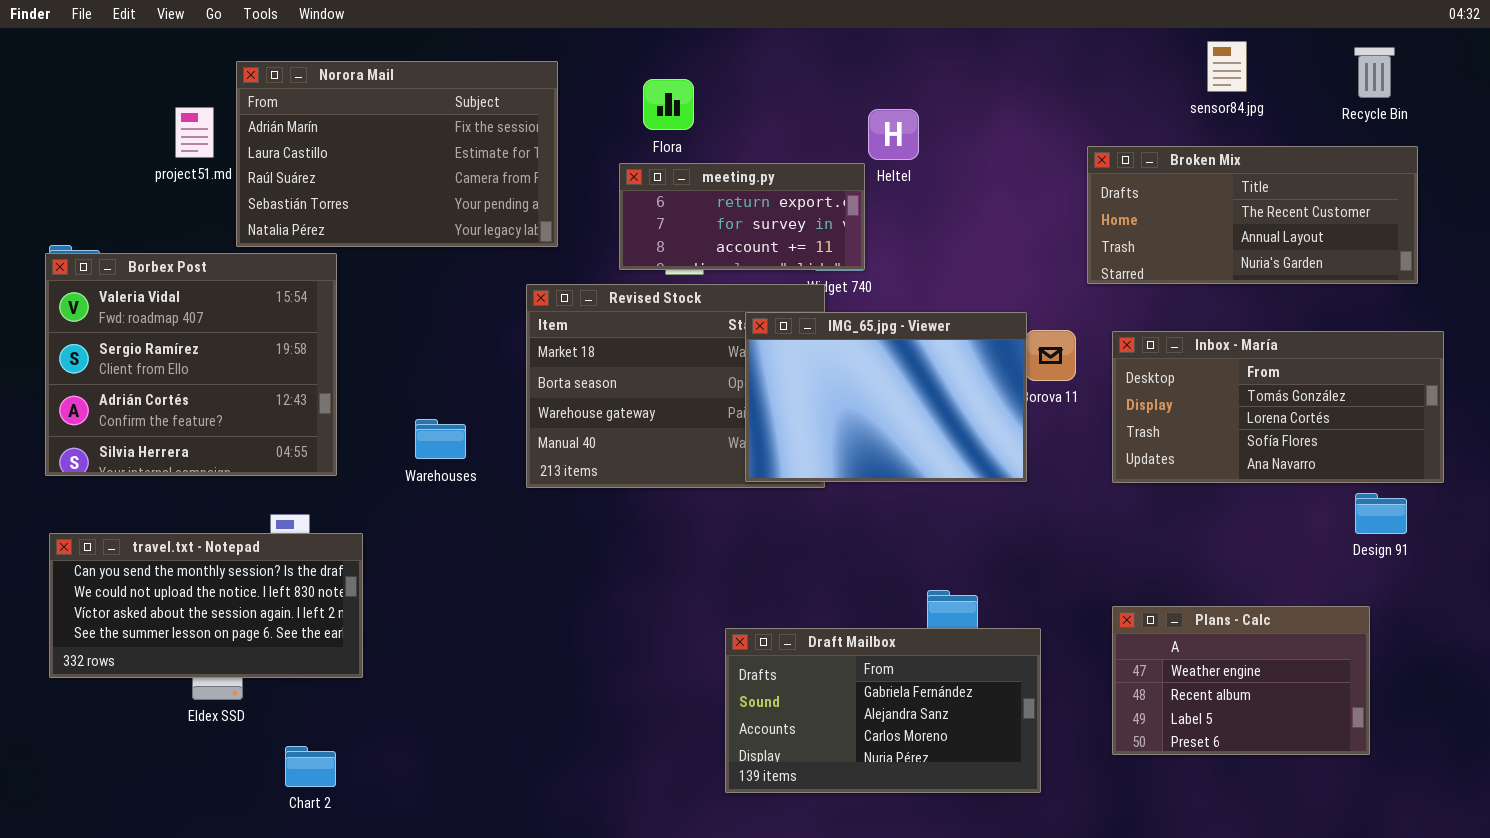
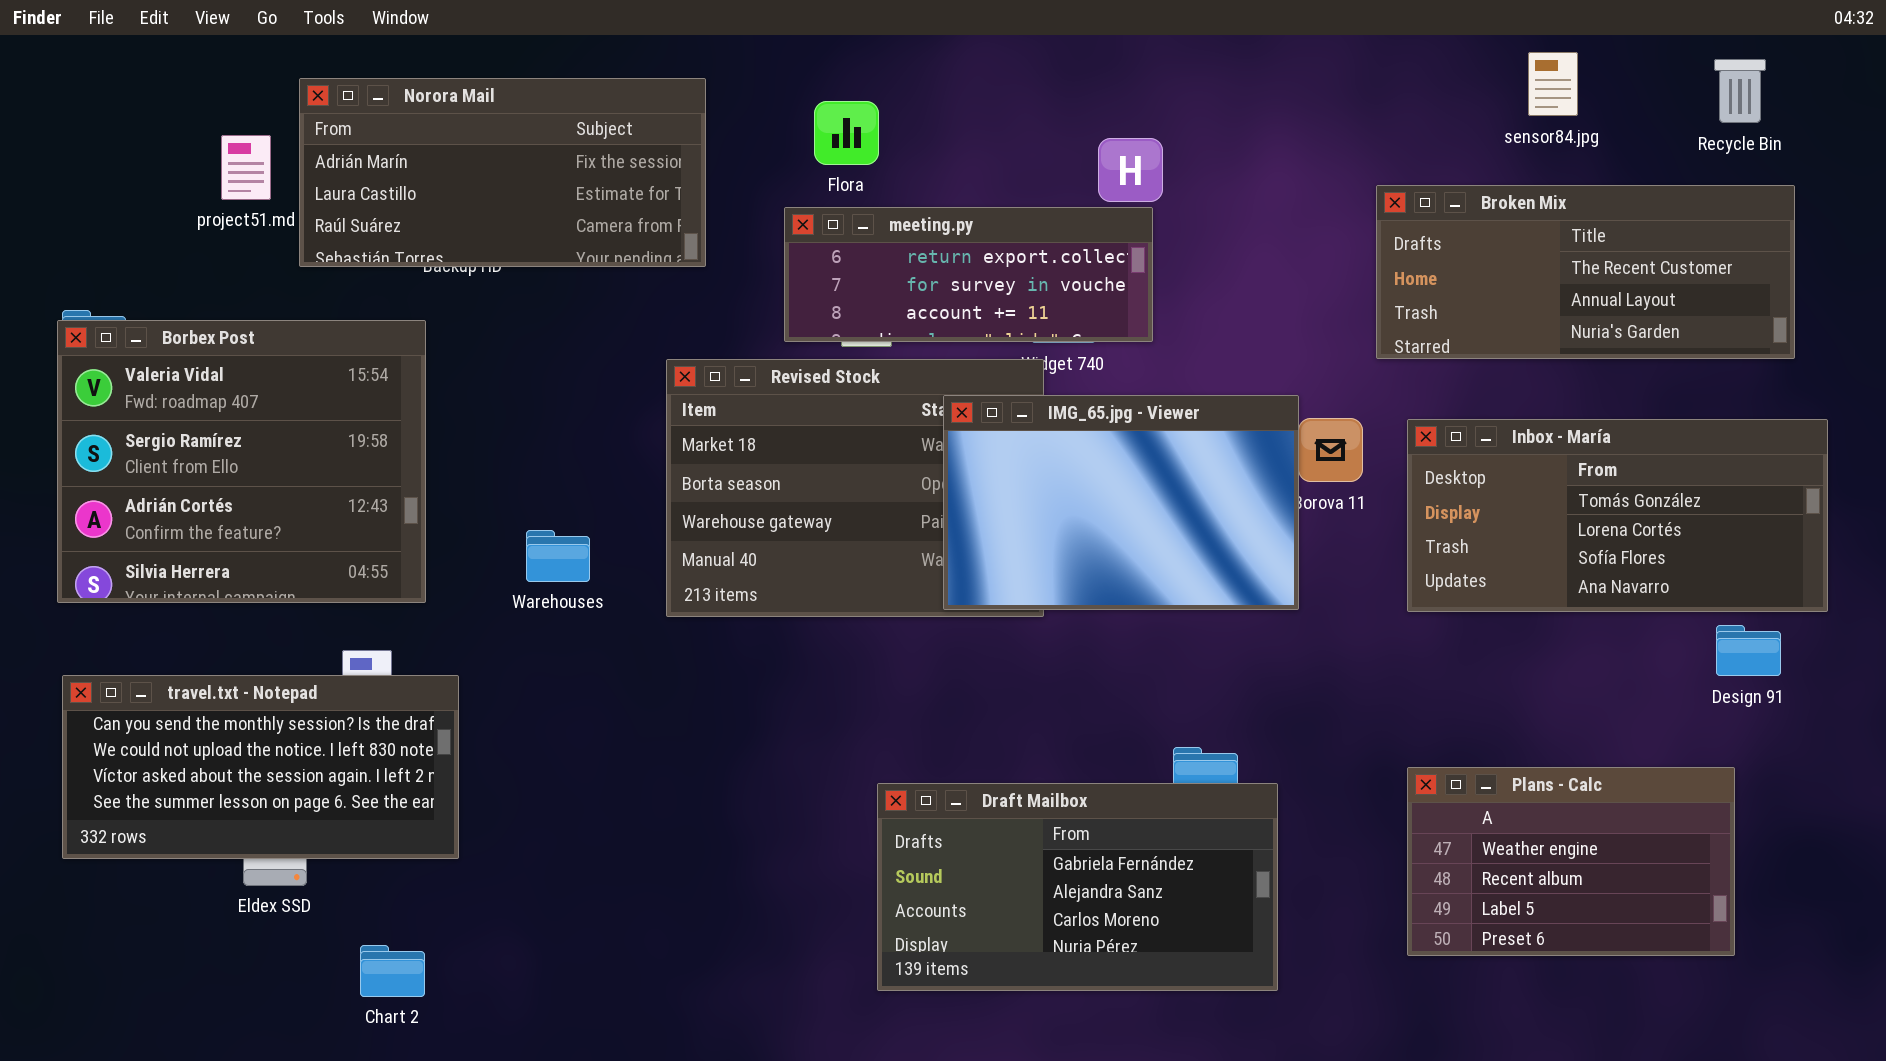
Norora Mail: [236,61,558,247] -> [299,78,706,267], resized
meeting.py: [619,163,865,270] -> [784,207,1153,342], resized
Draft Mailbox: [725,628,1041,793] -> [877,783,1278,991], moved

